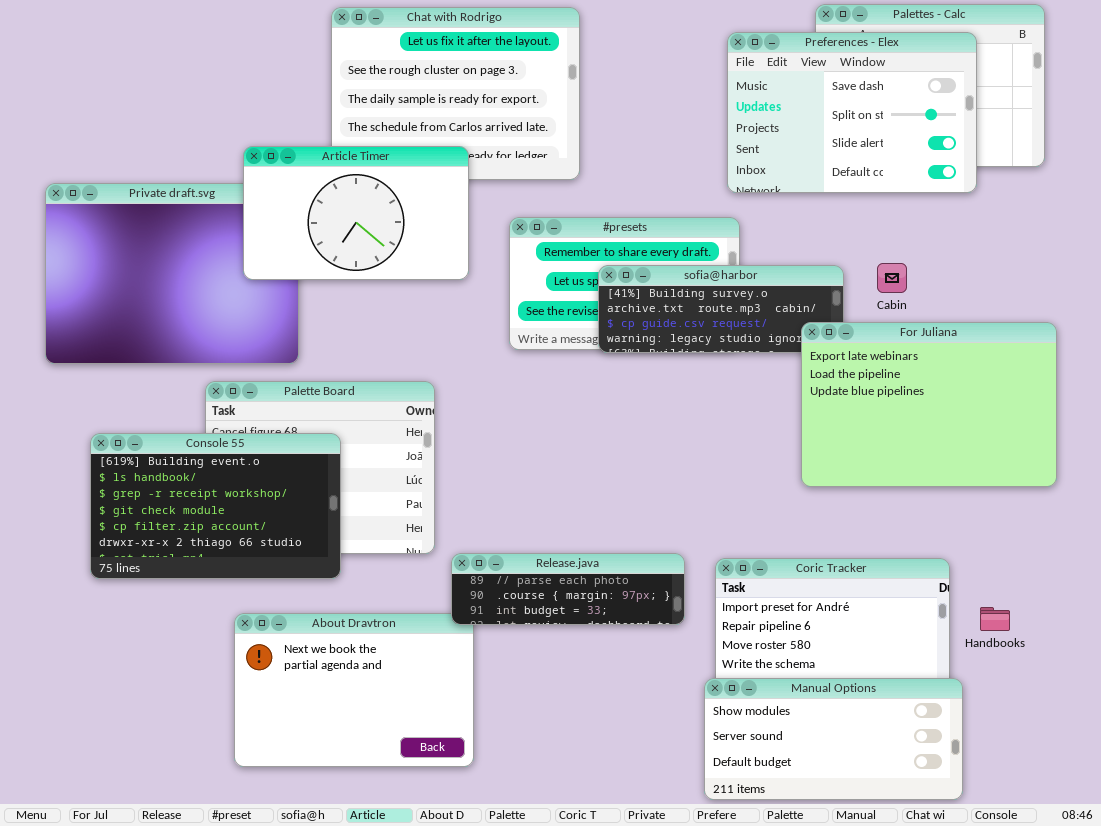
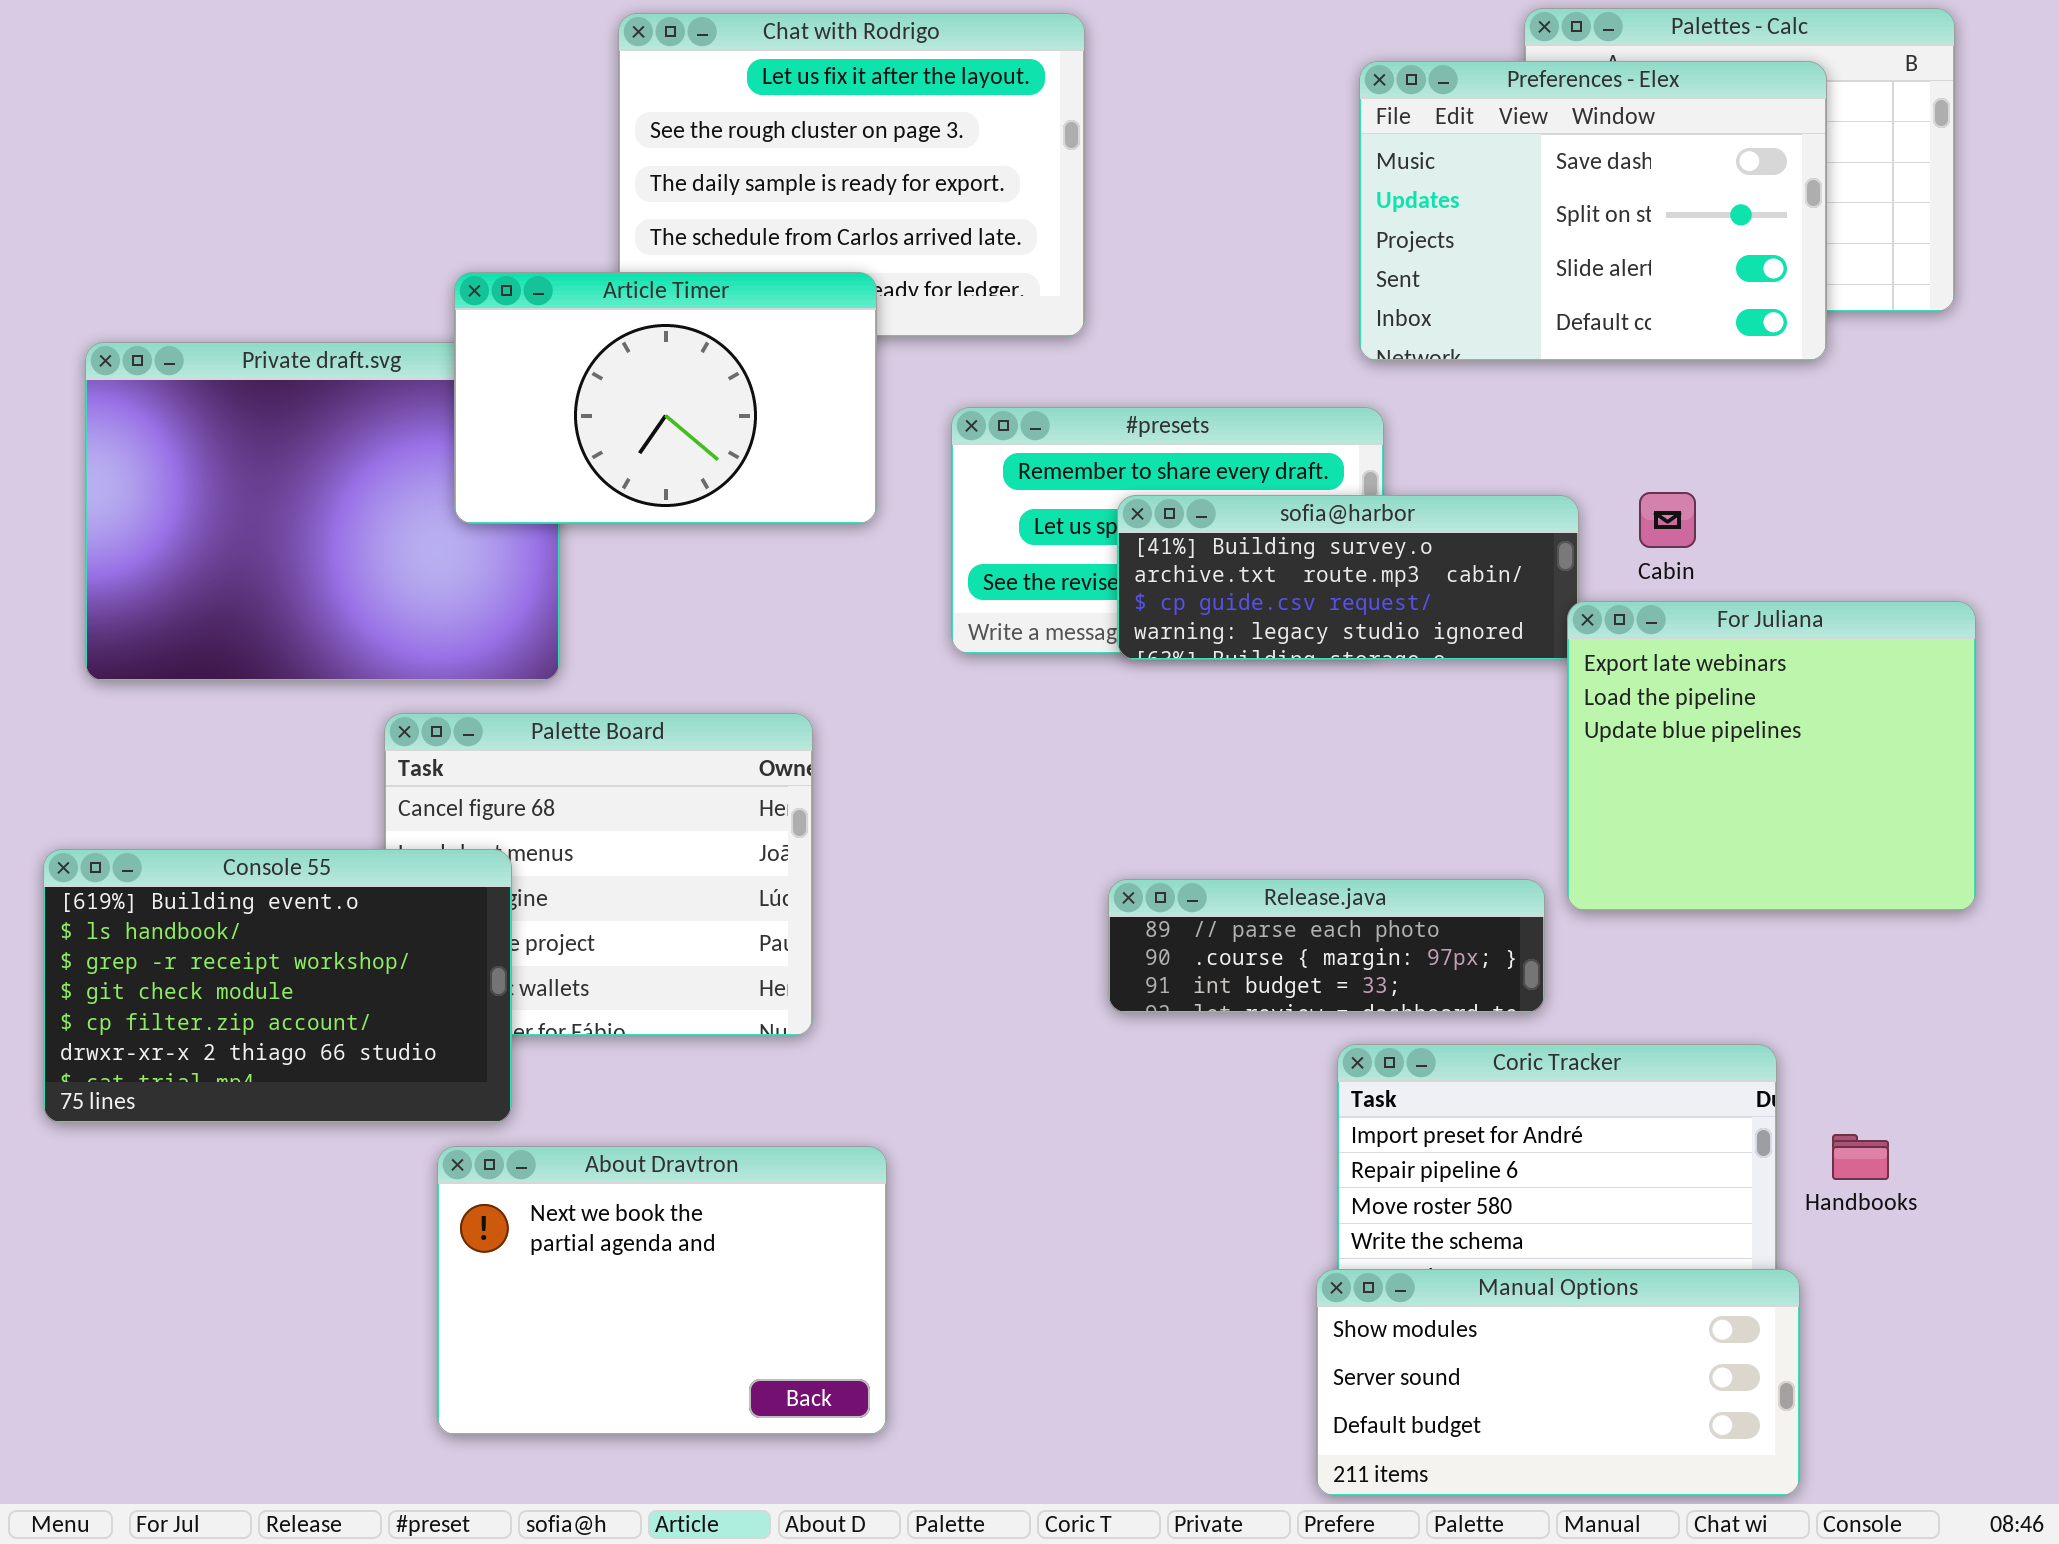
For Juliana: [801,322,1057,487] -> [1567,601,1976,911], resized
Console 55: [90,433,341,579] -> [43,849,512,1123], moved
Release.java: [451,553,685,625] -> [1108,879,1545,1013], moved

